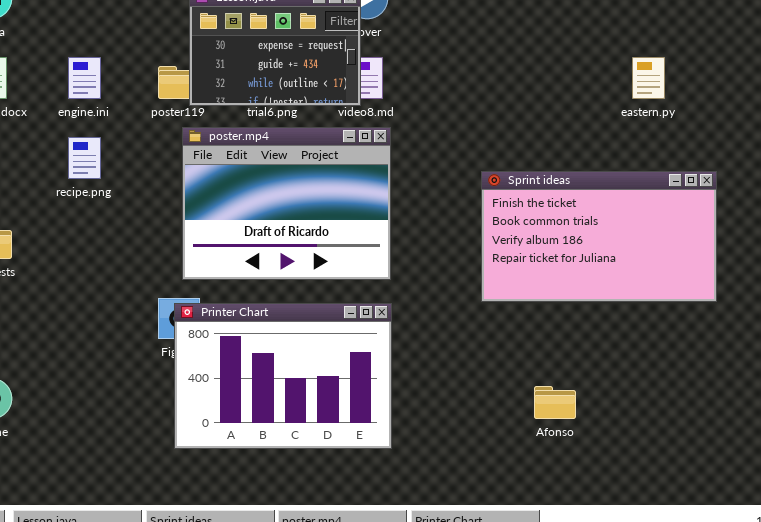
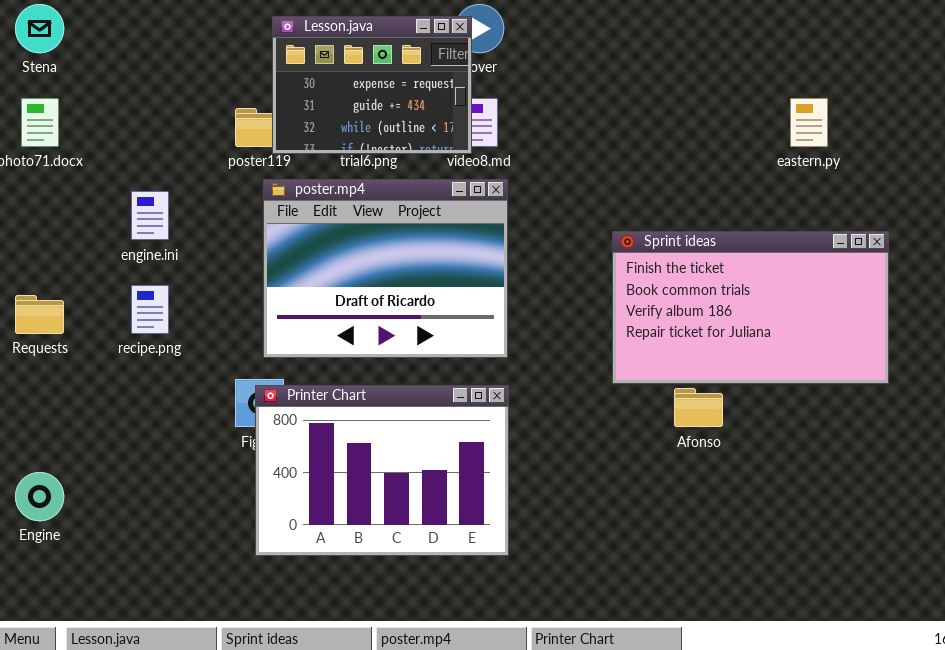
engine.ini: [68,57,101,99] -> [131,191,169,240], moved
recipe.png: [68,137,101,179] -> [131,285,169,334], moved
Afonso: [534,386,576,419] -> [674,388,723,427], moved

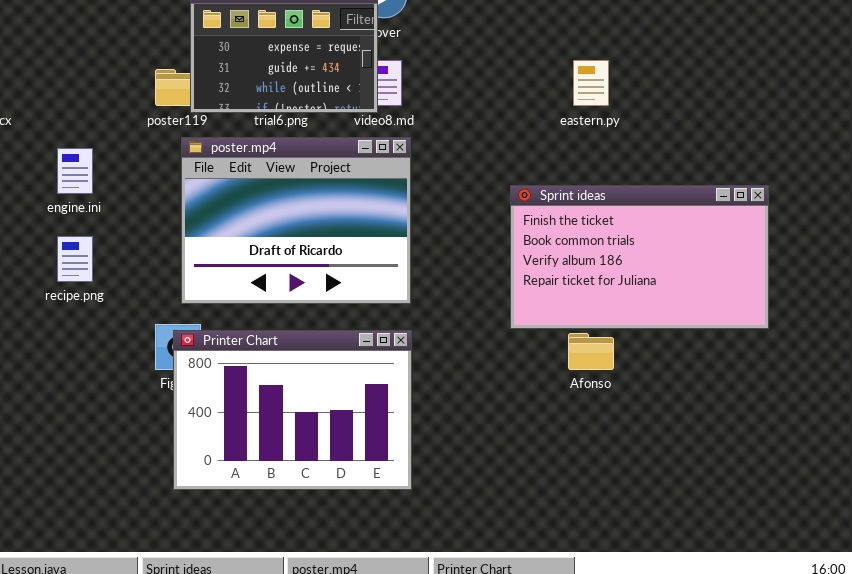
eastern.py: [790,98,828,147] -> [573,60,609,106], moved

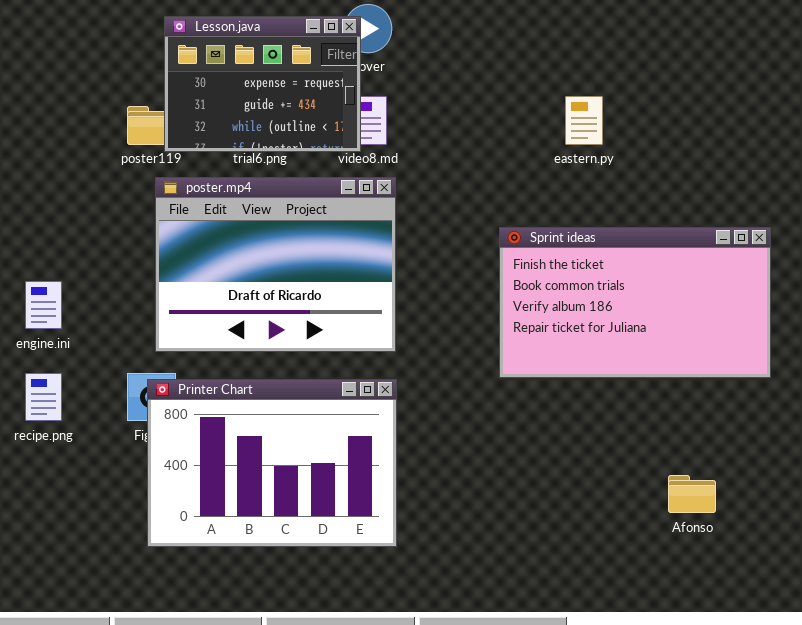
engine.ini: [57,148,93,194] -> [25,281,62,329], moved
recipe.png: [57,236,93,282] -> [25,373,62,421], moved
Afonso: [568,333,614,370] -> [668,475,716,513], moved

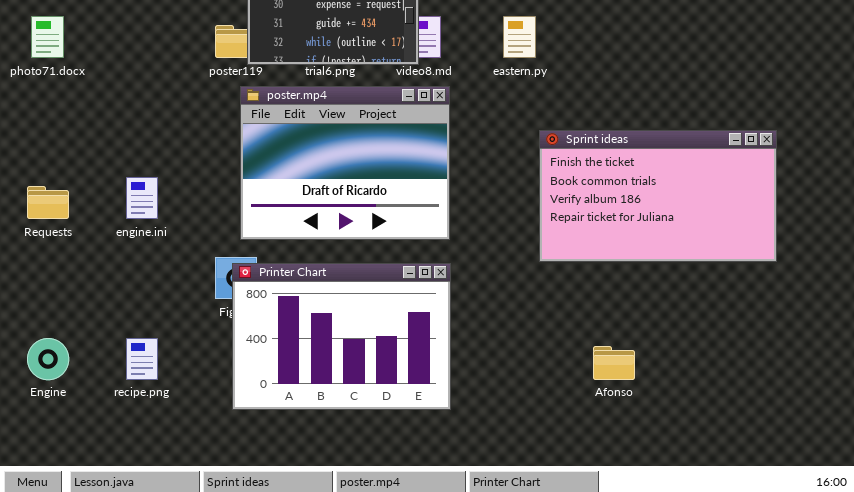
eastern.py: [565,96,603,145] -> [503,16,536,58], moved
recipe.png: [25,373,62,421] -> [126,338,158,380], moved
Afonso: [668,475,716,513] -> [593,346,635,380], moved

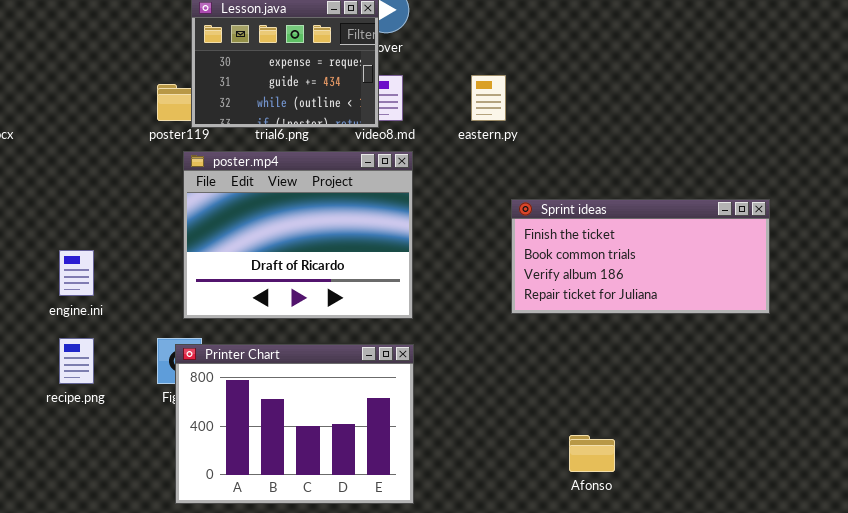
Sprint ideas: [539,130,777,262] -> [511,199,770,314], resized
recipe.png: [126,338,158,380] -> [59,338,94,384], moved

